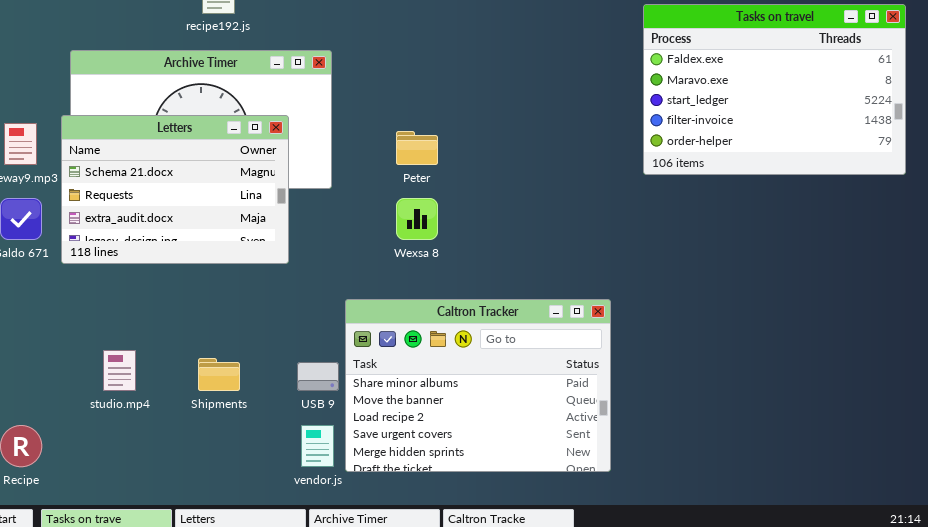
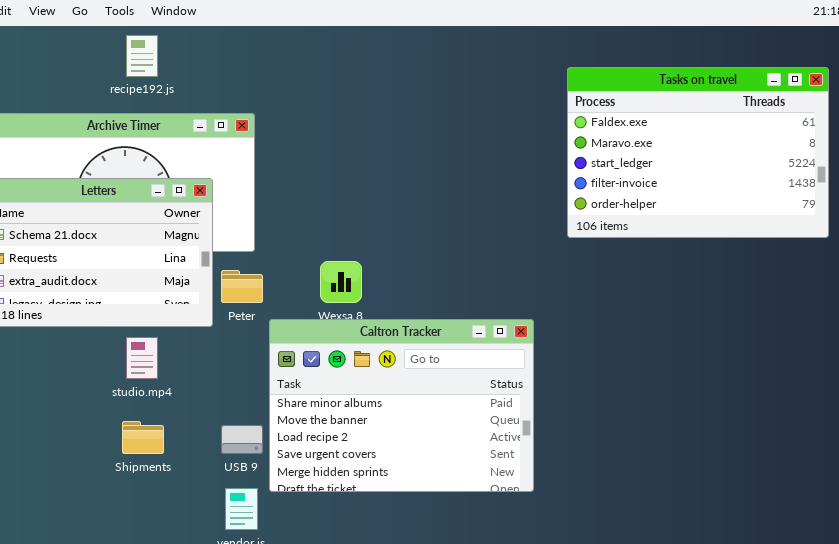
Peter: [396,131,438,165] -> [221,270,263,303], moved
Caltron Tracker: [345,299,611,472] -> [269,319,534,492], moved
studio.mp4: [103,350,136,391] -> [126,337,158,379], moved

